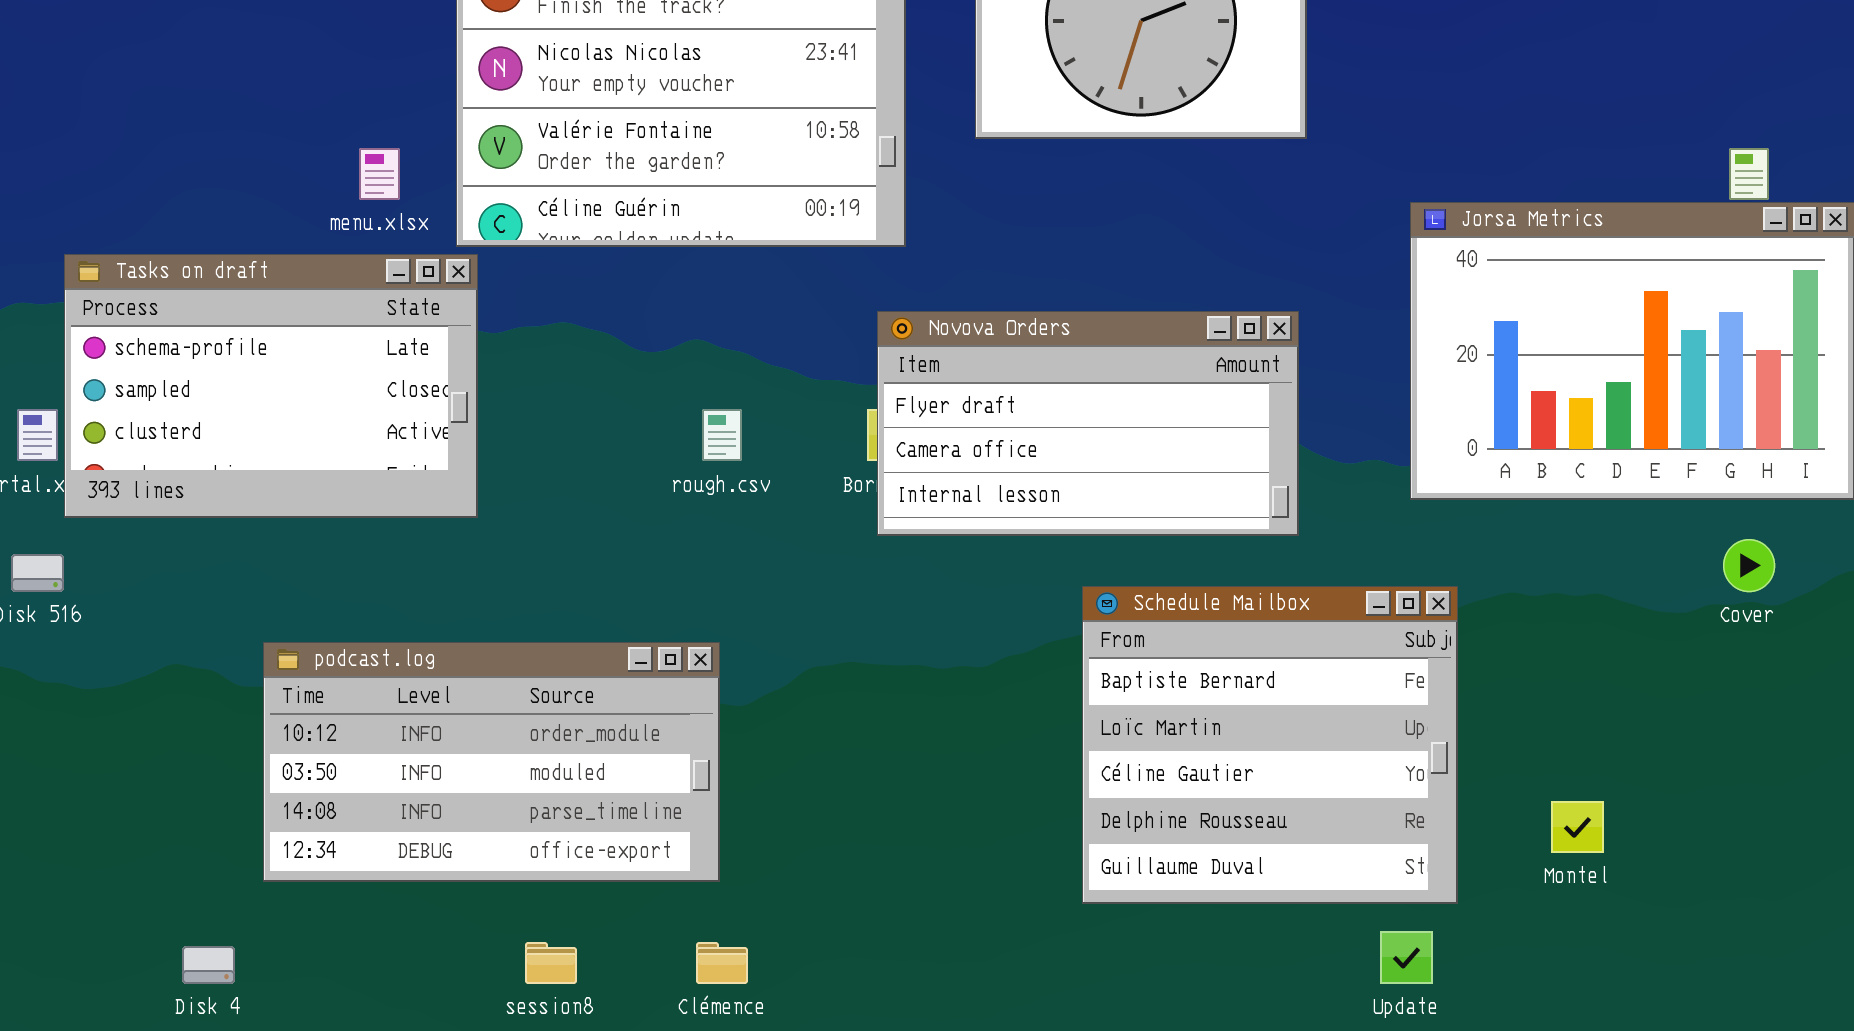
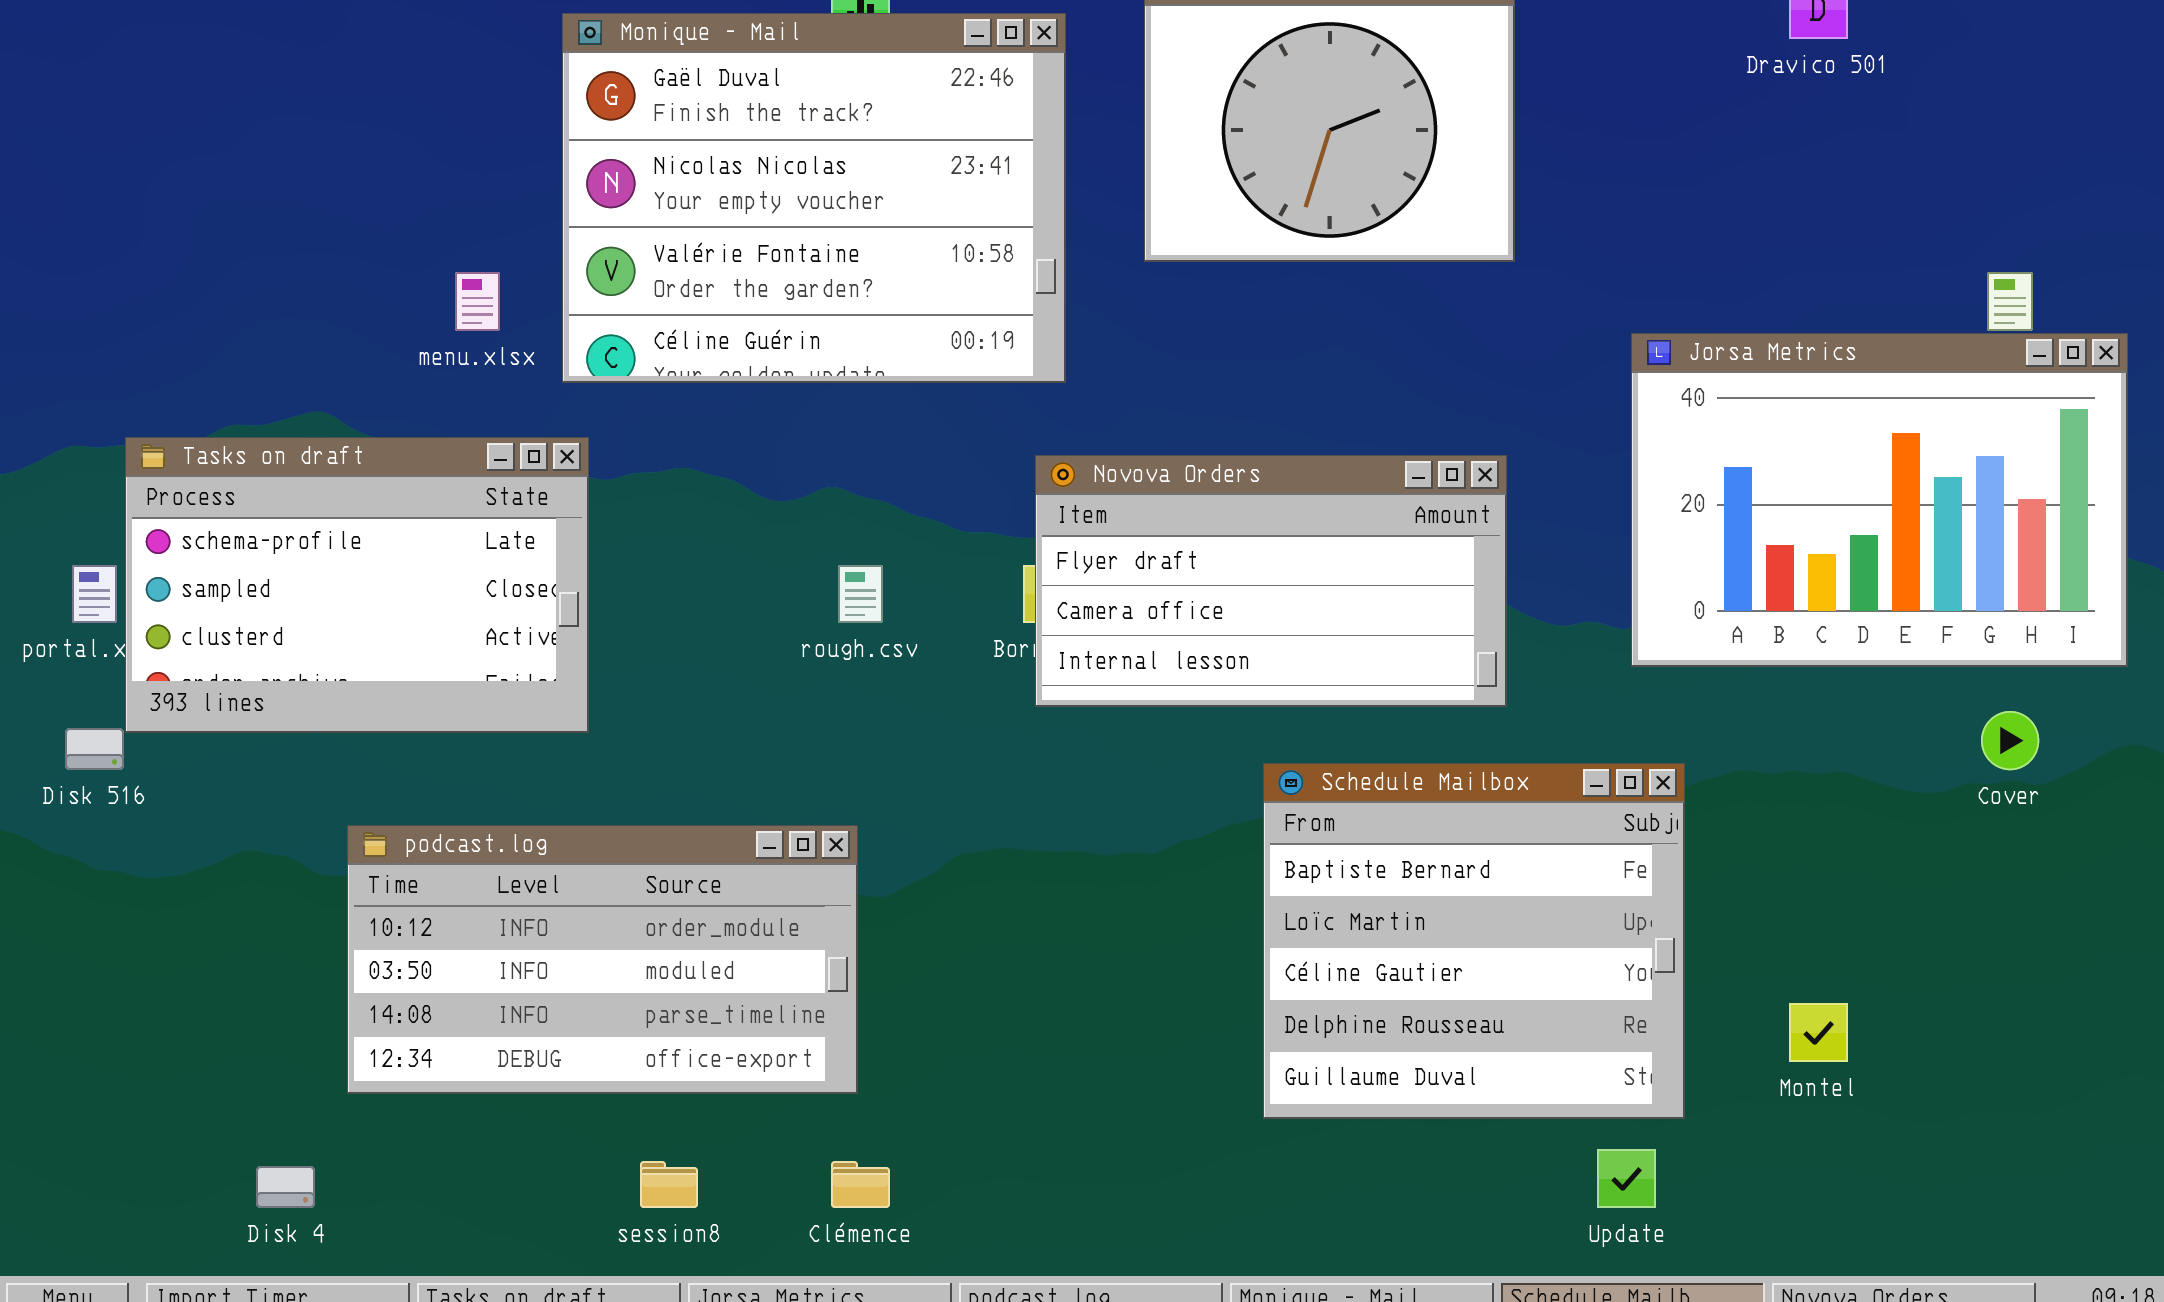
Tasks on draft: [64,254,478,518] -> [125,437,589,733], moved

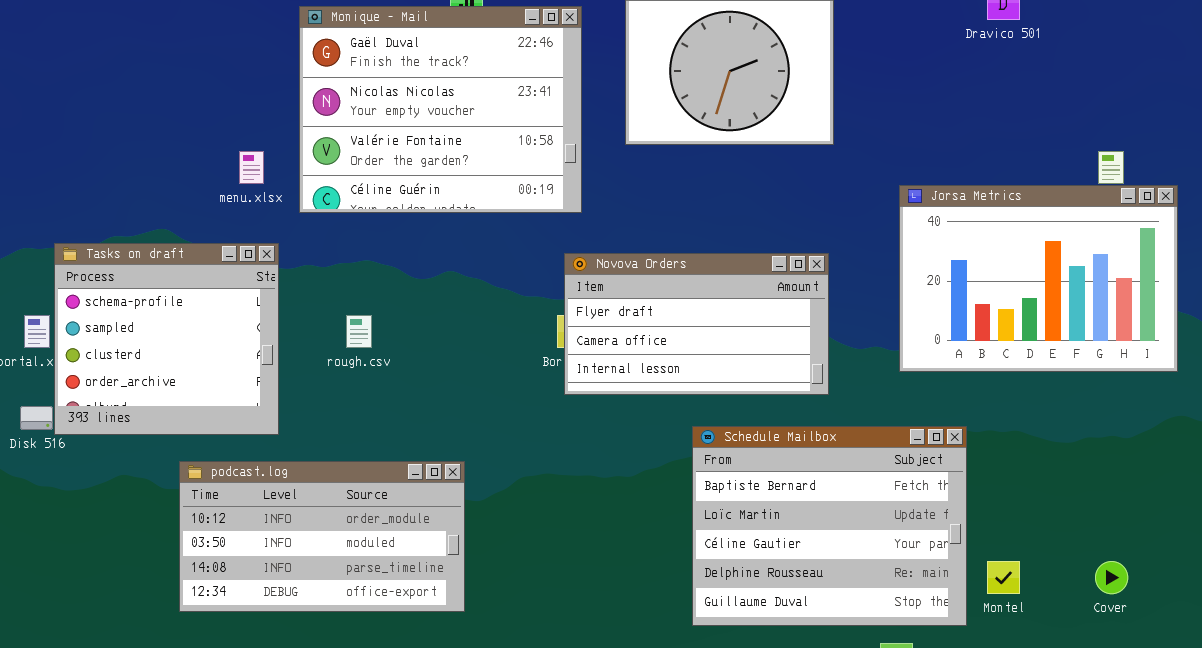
Tasks on draft: [125,437,589,733] -> [54,243,279,435], resized
rough.csv: [838,565,883,623] -> [346,315,372,348], moved
Cover: [1981,711,2039,770] -> [1095,561,1128,594], moved
Schedule Mailbox: [1263,763,1685,1119] -> [692,426,967,626], resized

